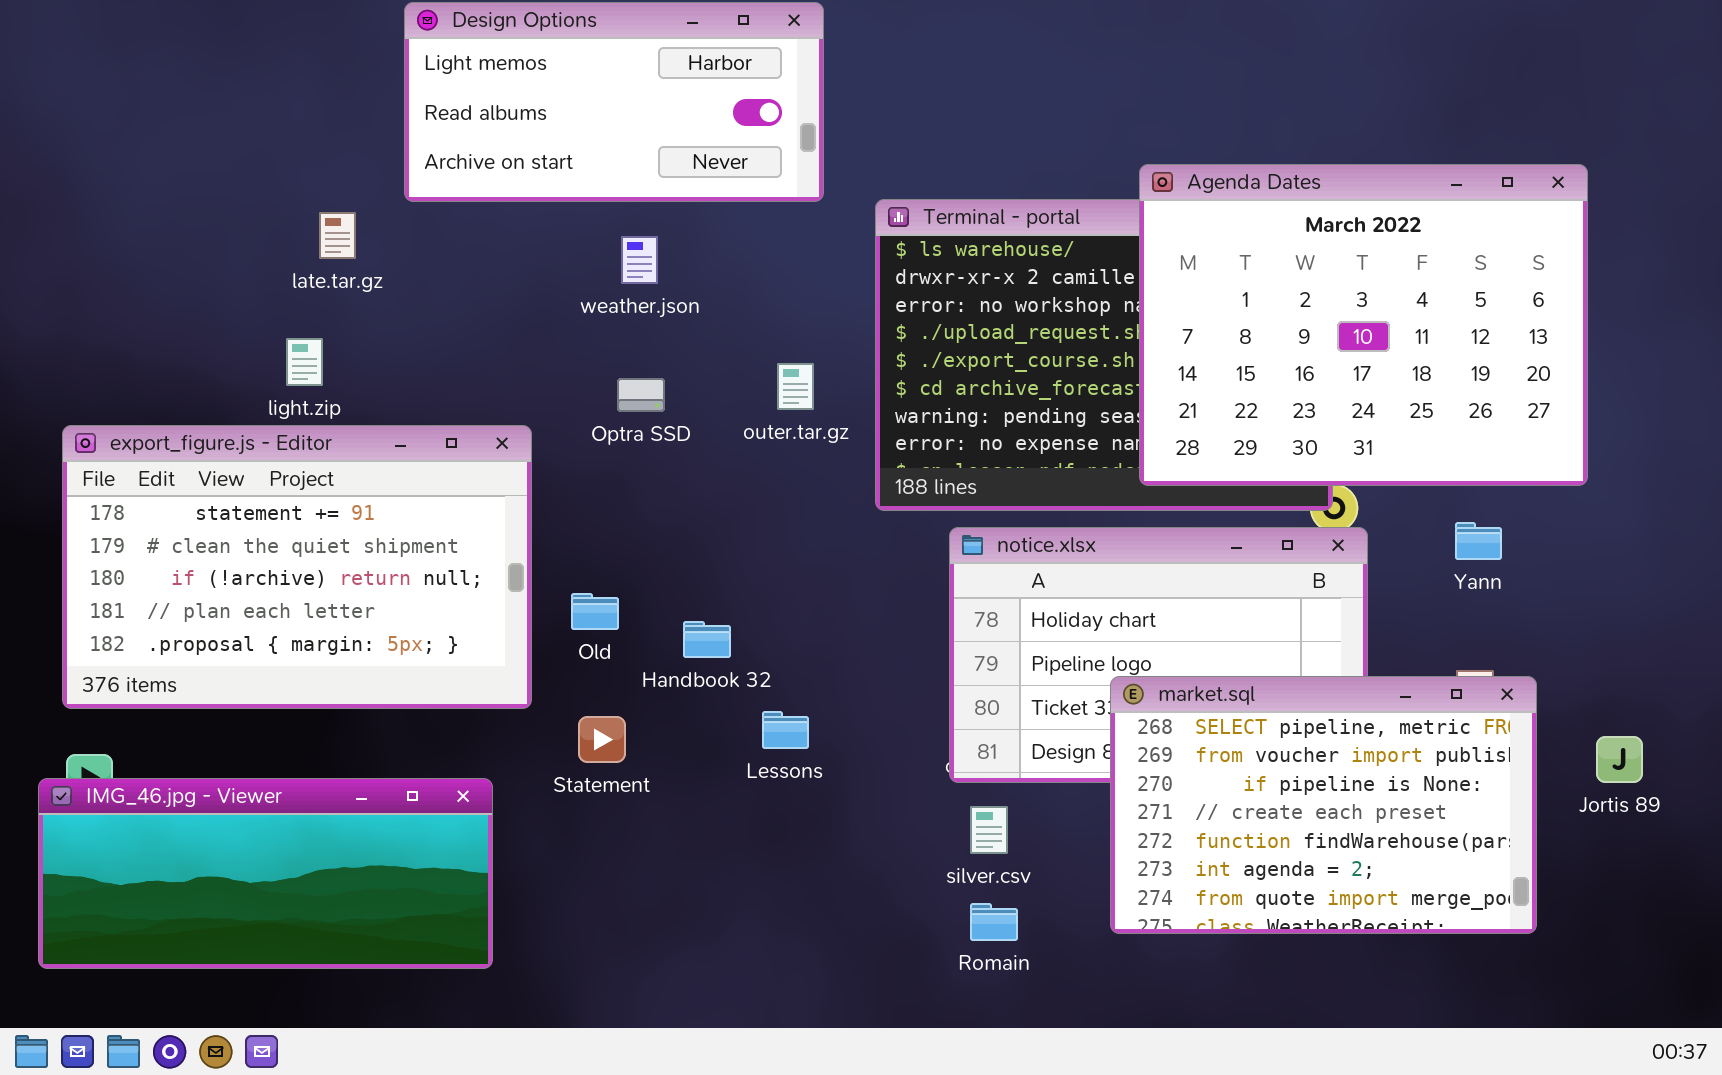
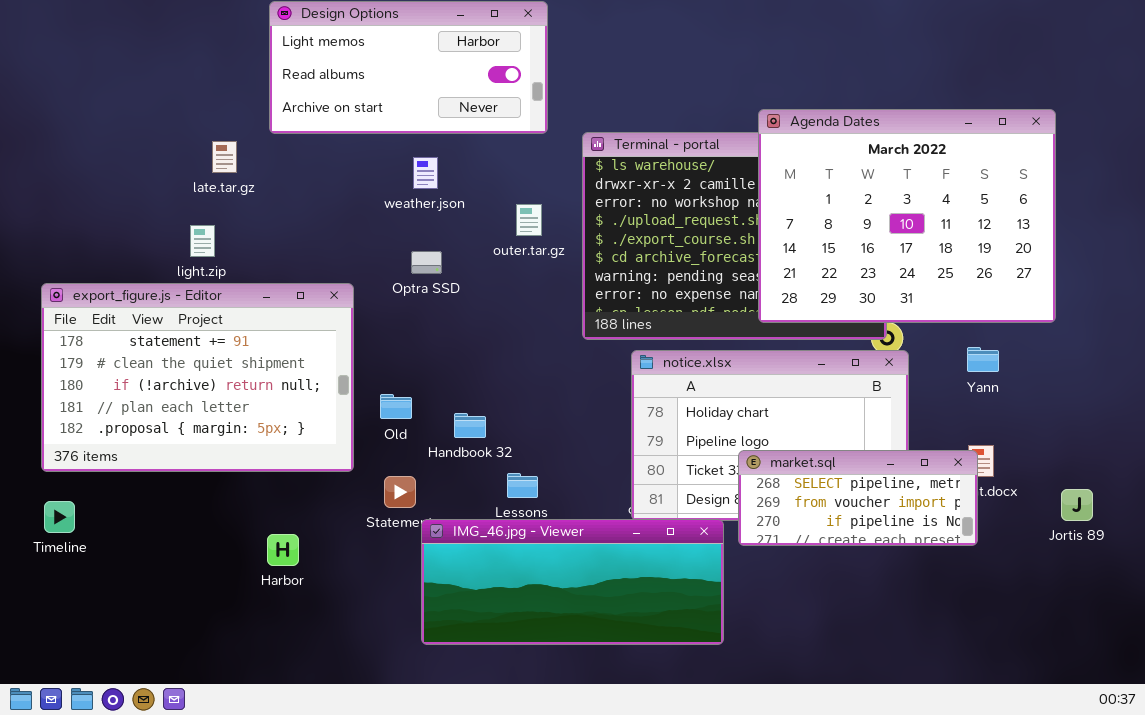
outer.tar.gz: [777,363,814,410] -> [516,204,542,236], moved
market.sql: [1110,676,1537,934] -> [738,450,978,546], resized
IMG_46.jpg - Viewer: [38,778,493,969] -> [421,519,724,645], moved

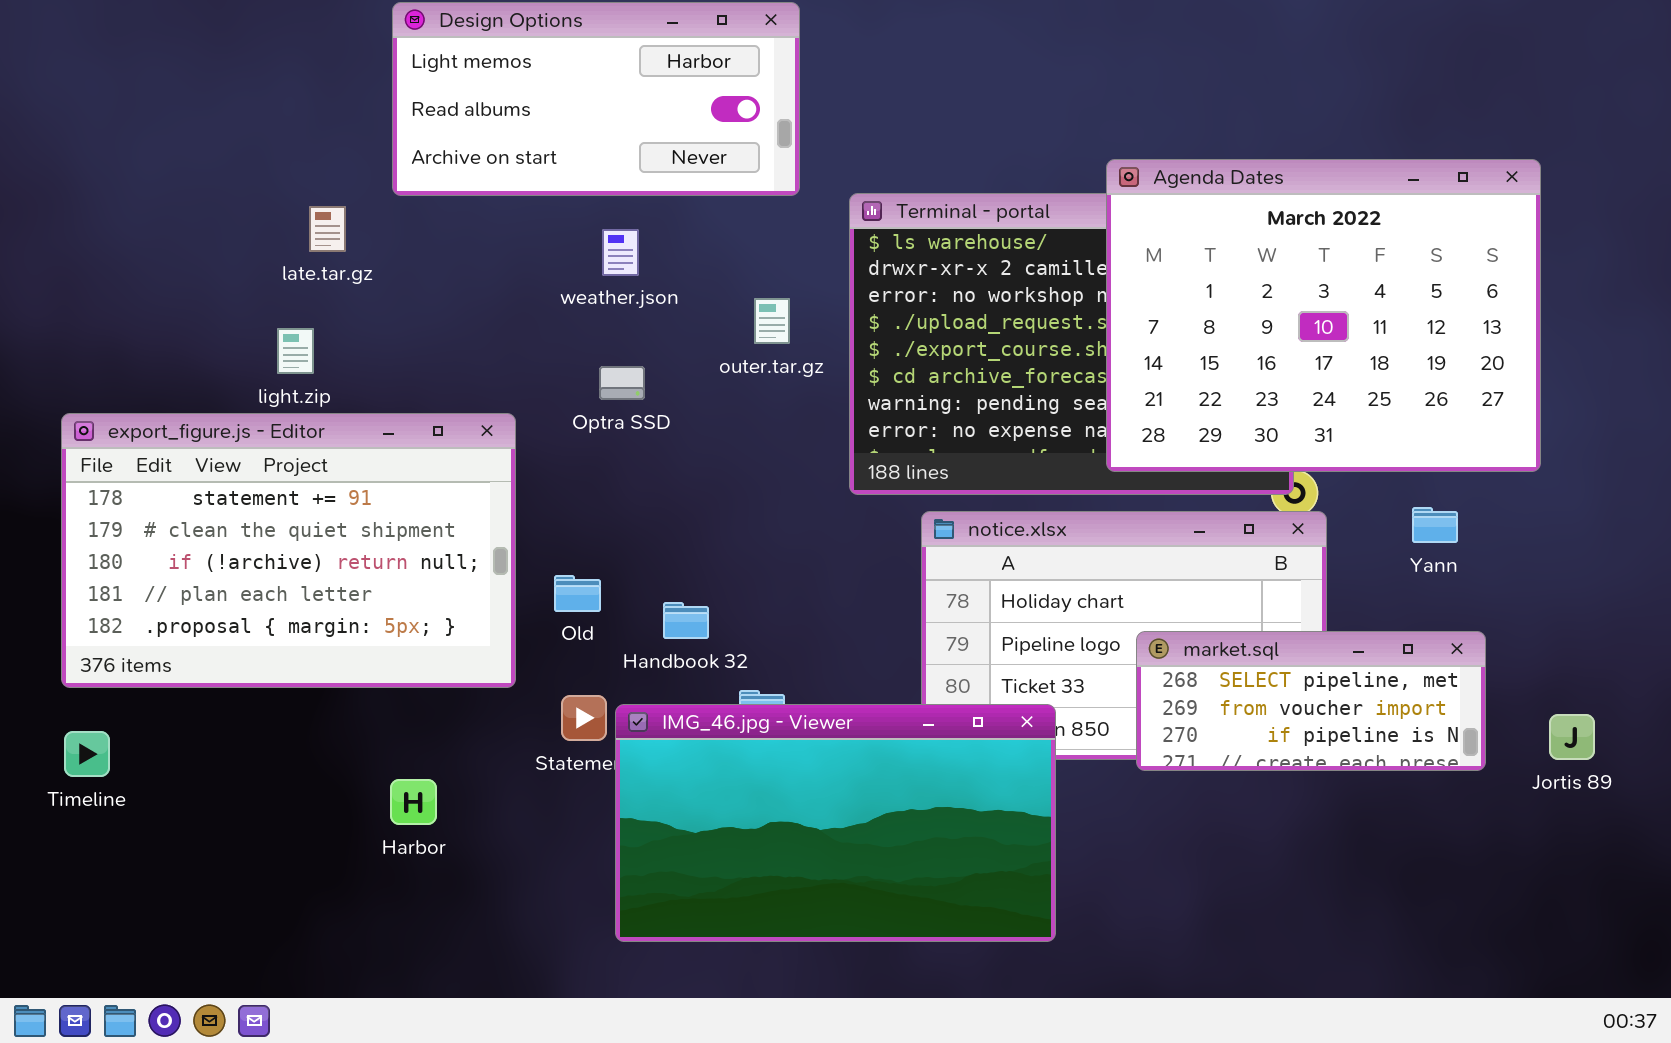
market.sql: [738,450,978,546] -> [1136,631,1486,771], moved
IMG_46.jpg - Viewer: [421,519,724,645] -> [615,704,1056,942], resized

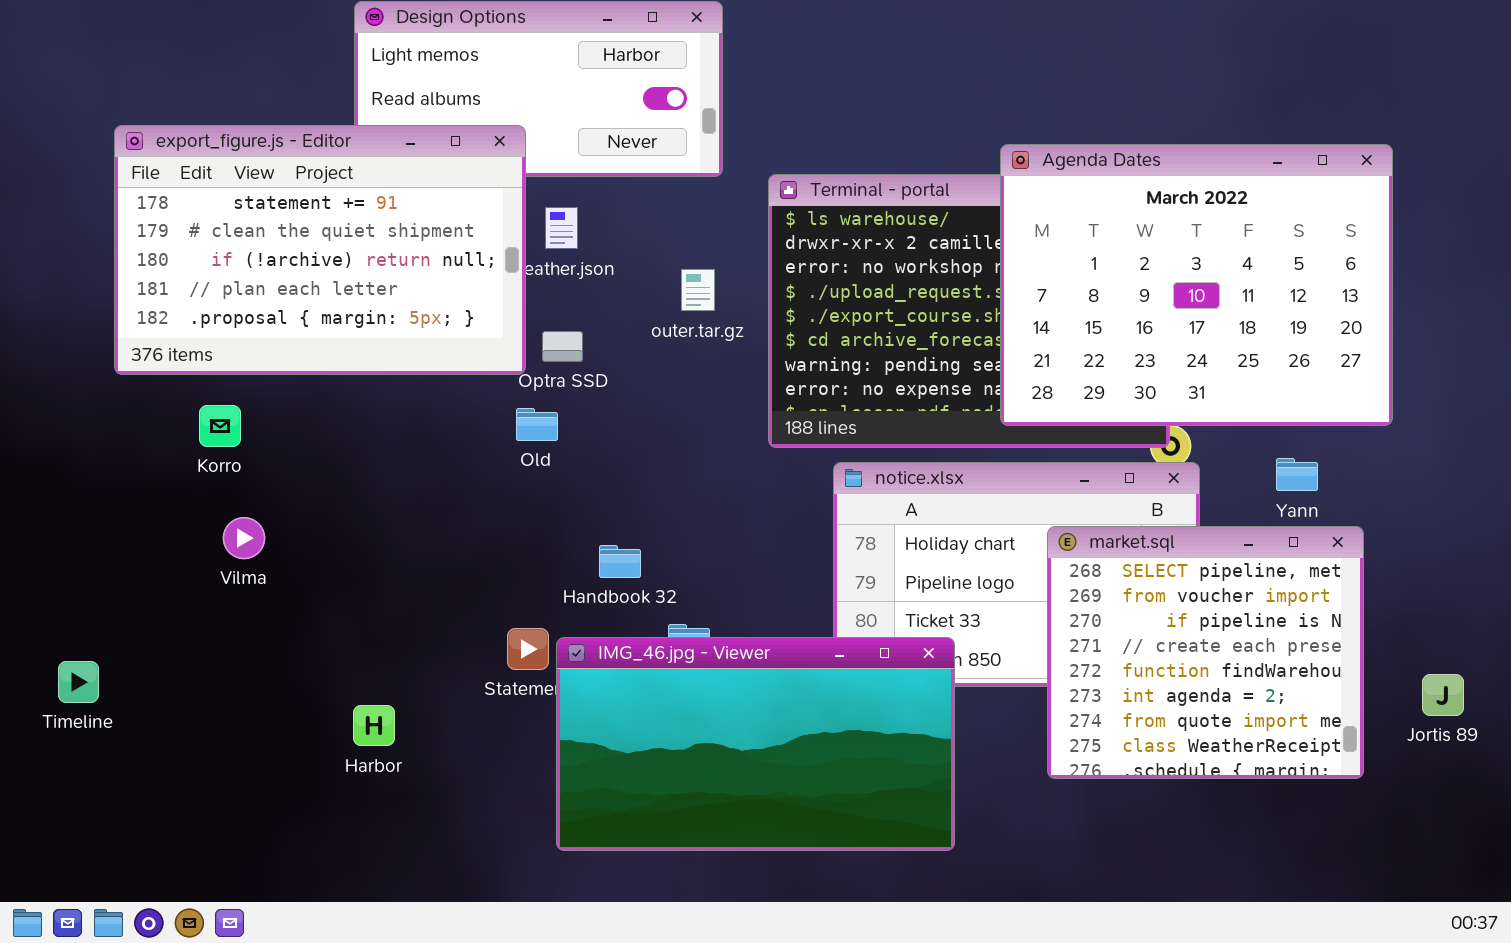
export_figure.js - Editor: [61,413,516,688] -> [114,125,526,375], moved
Old: [554,575,601,612] -> [516,408,558,441], moved
market.sql: [1136,631,1486,771] -> [1047,526,1364,779], moved, resized
Jortis 89: [1549,714,1595,760] -> [1422,674,1464,716], moved

